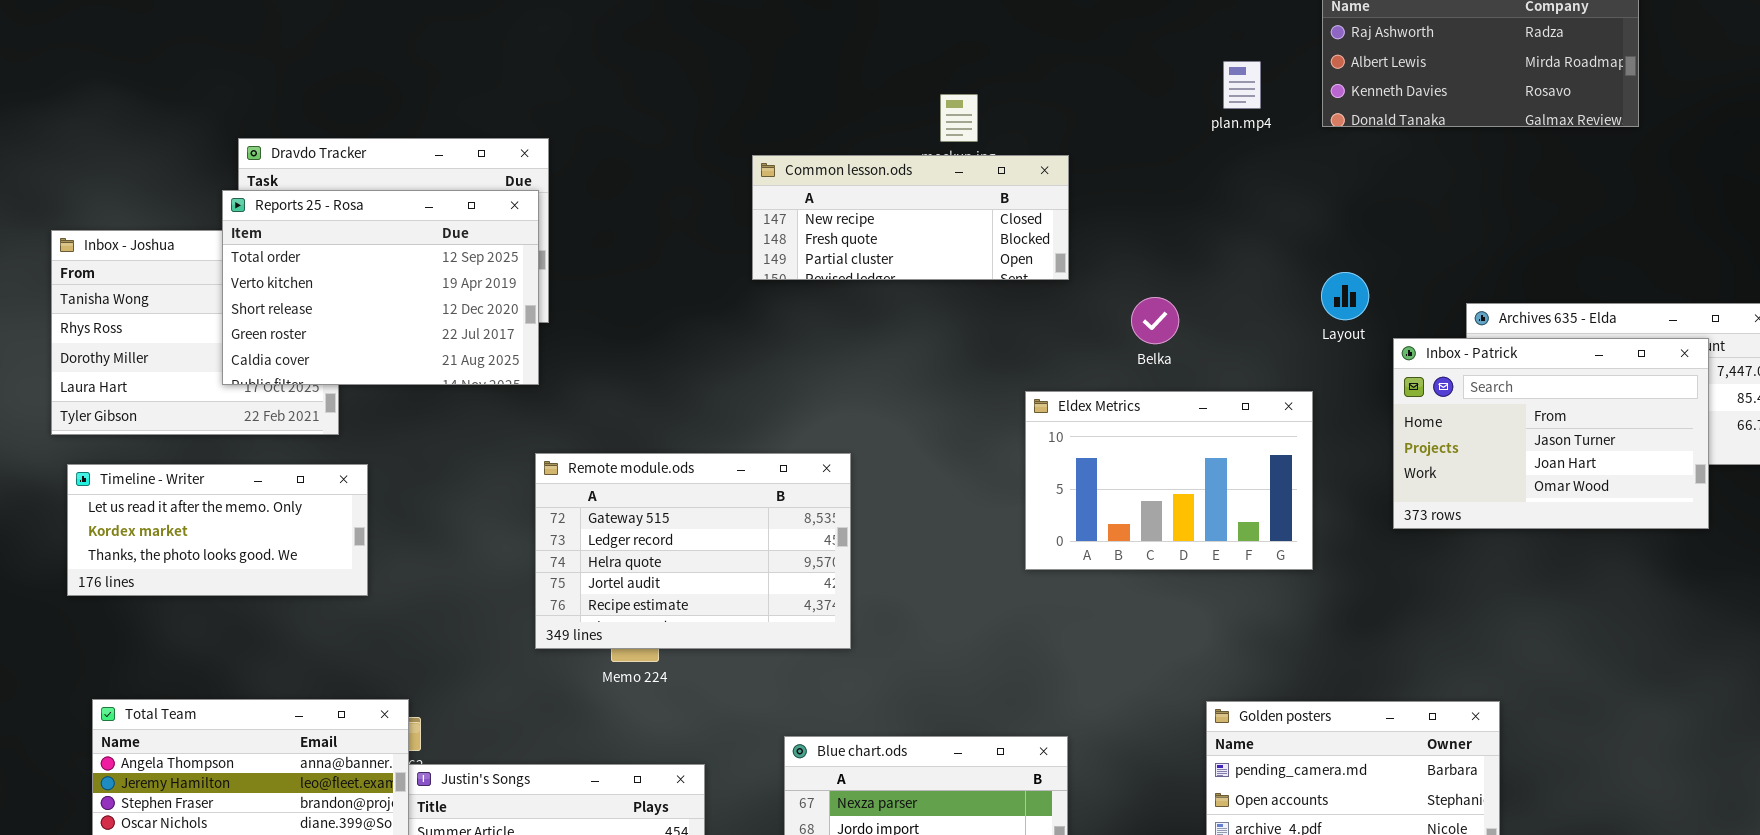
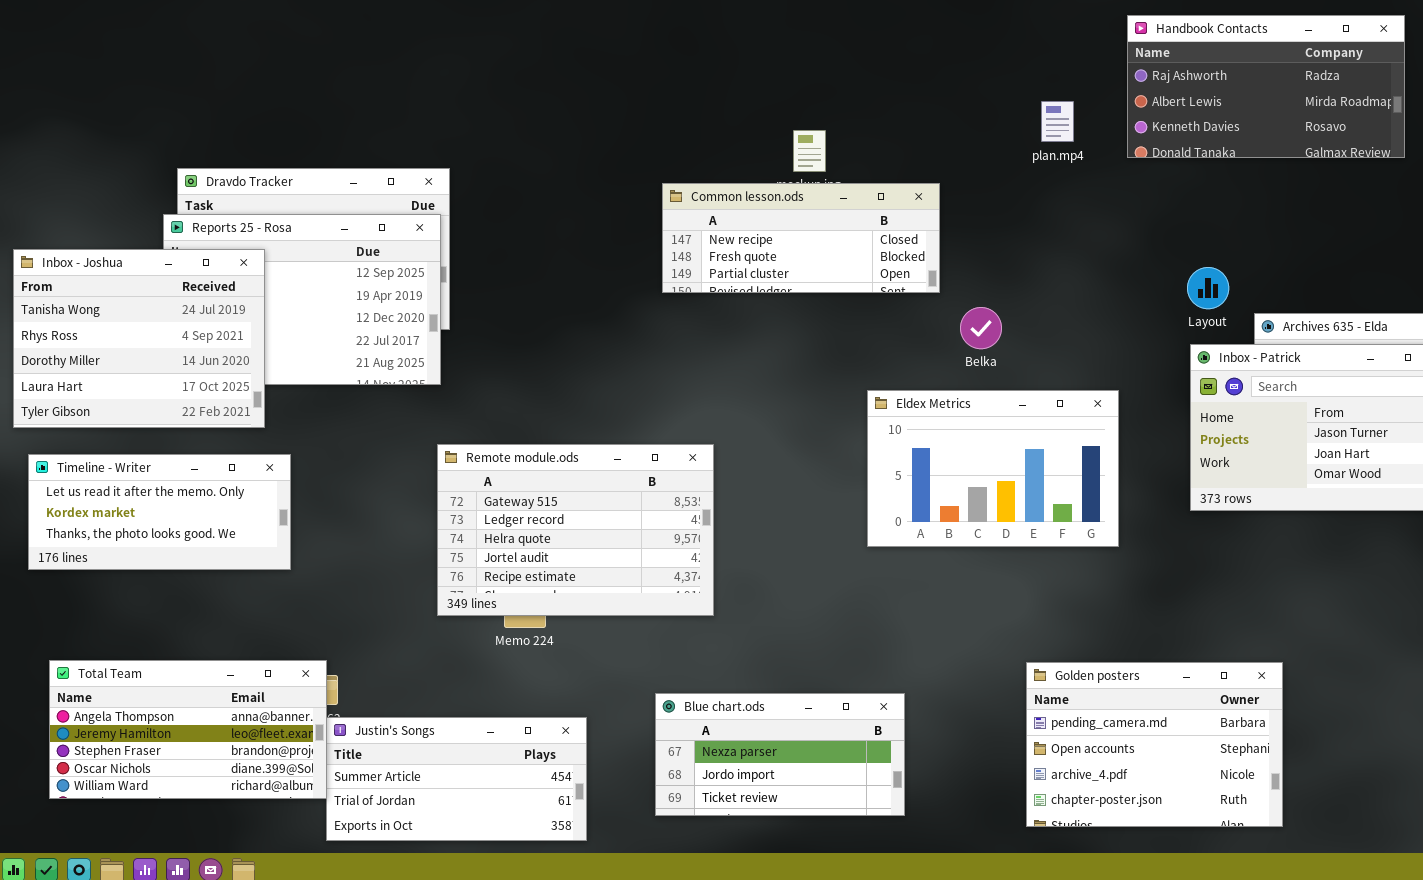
Common lesson.ods: [752,155,1069,280] -> [662,183,940,293], moved
Inbox - Joshua: [51,230,339,435] -> [13,249,265,428], raised
Layout: [1321,272,1369,320] -> [1187,267,1229,309], moved

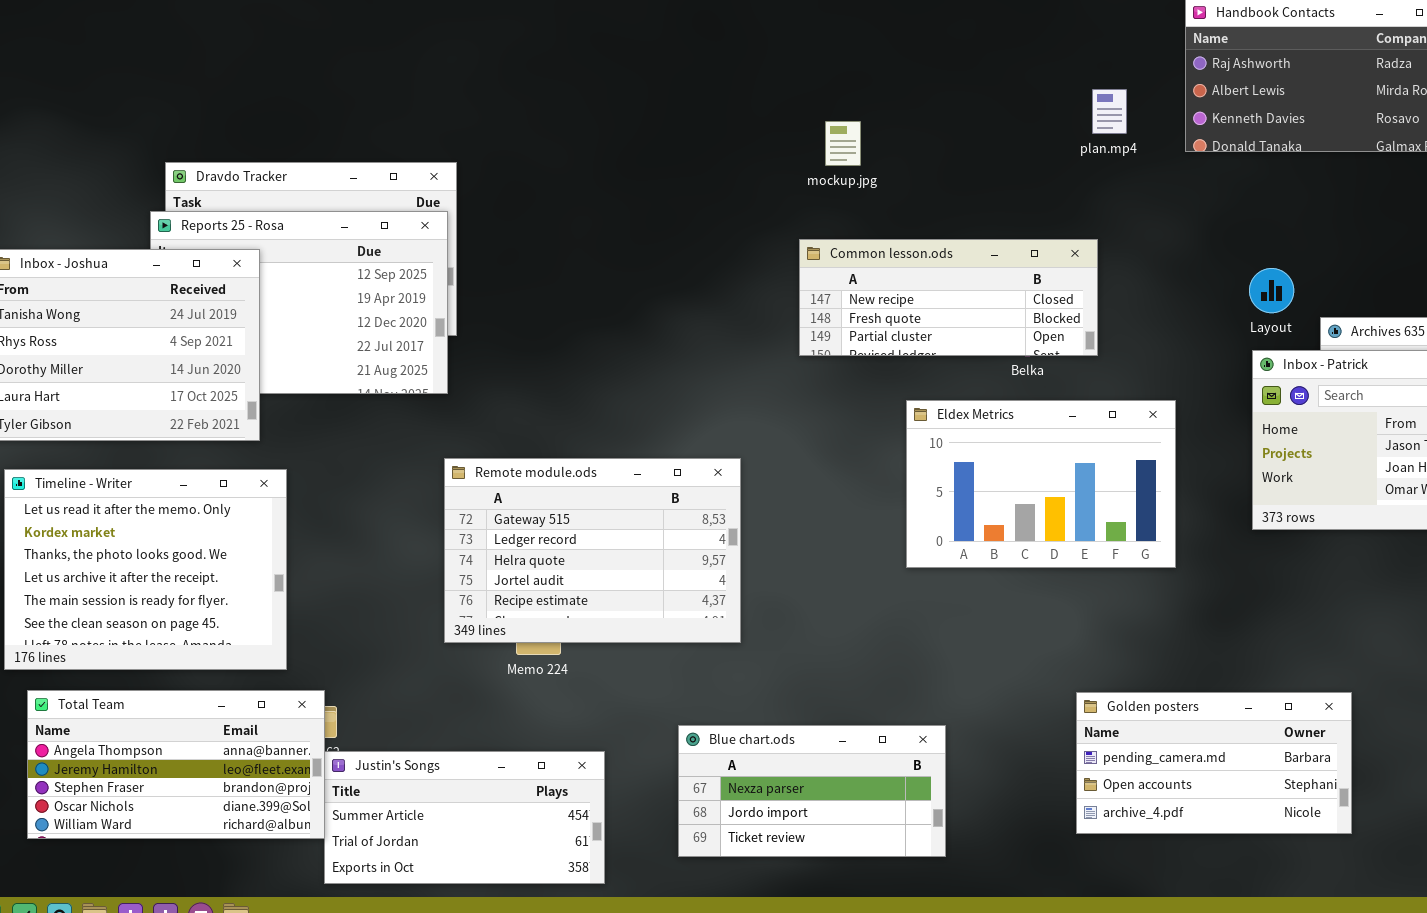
Common lesson.ods: [662,183,940,293] -> [799,239,1098,356], moved
Timeline - Writer: [28,454,291,570] -> [4,469,287,670], resized
Golden posters: [1026,662,1283,827] -> [1076,692,1352,834], resized

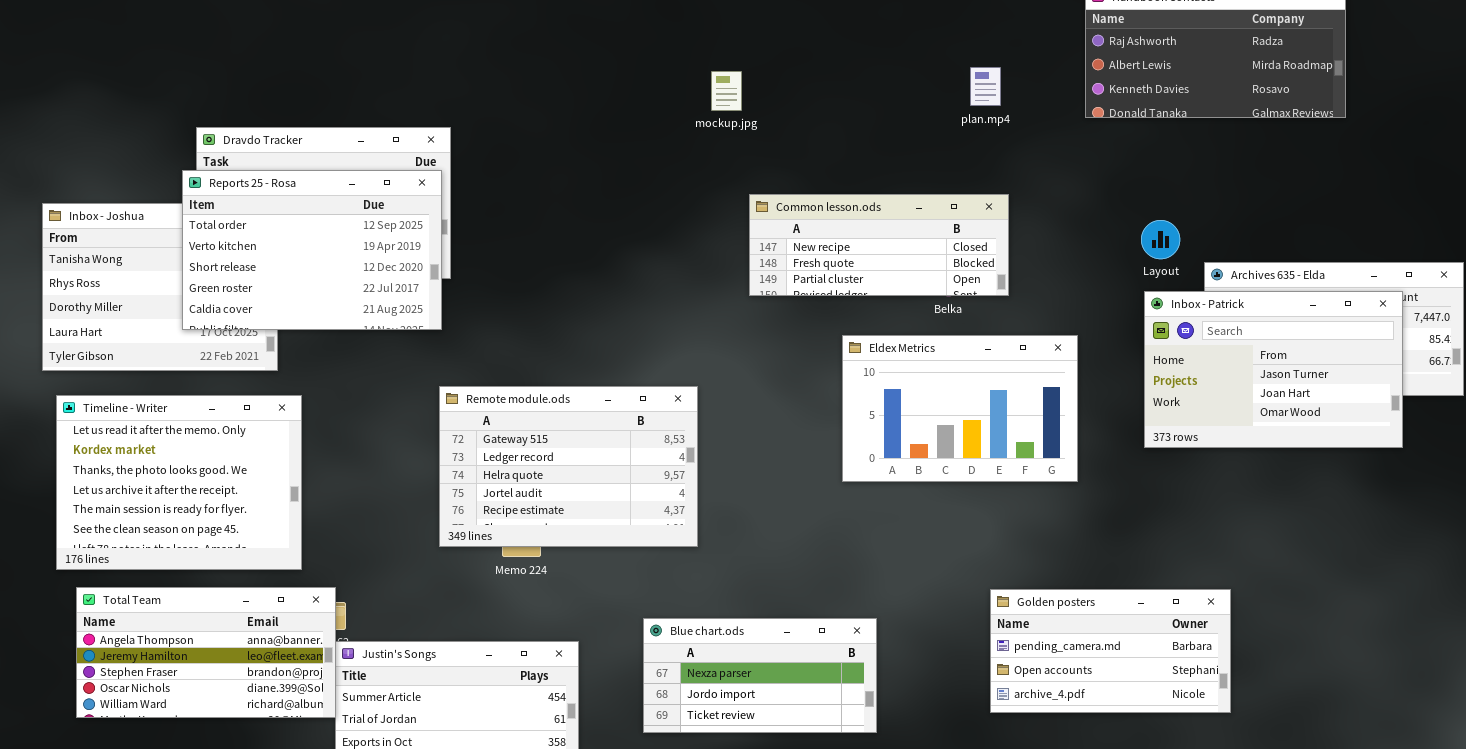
plan.mp4: [1092,89,1127,134] -> [970,67,1001,106], moved
mockup.jpg: [825,121,861,166] -> [711,71,742,111], moved
Reports 25 - Rosa: [150,211,448,394] -> [182,170,442,330], raised

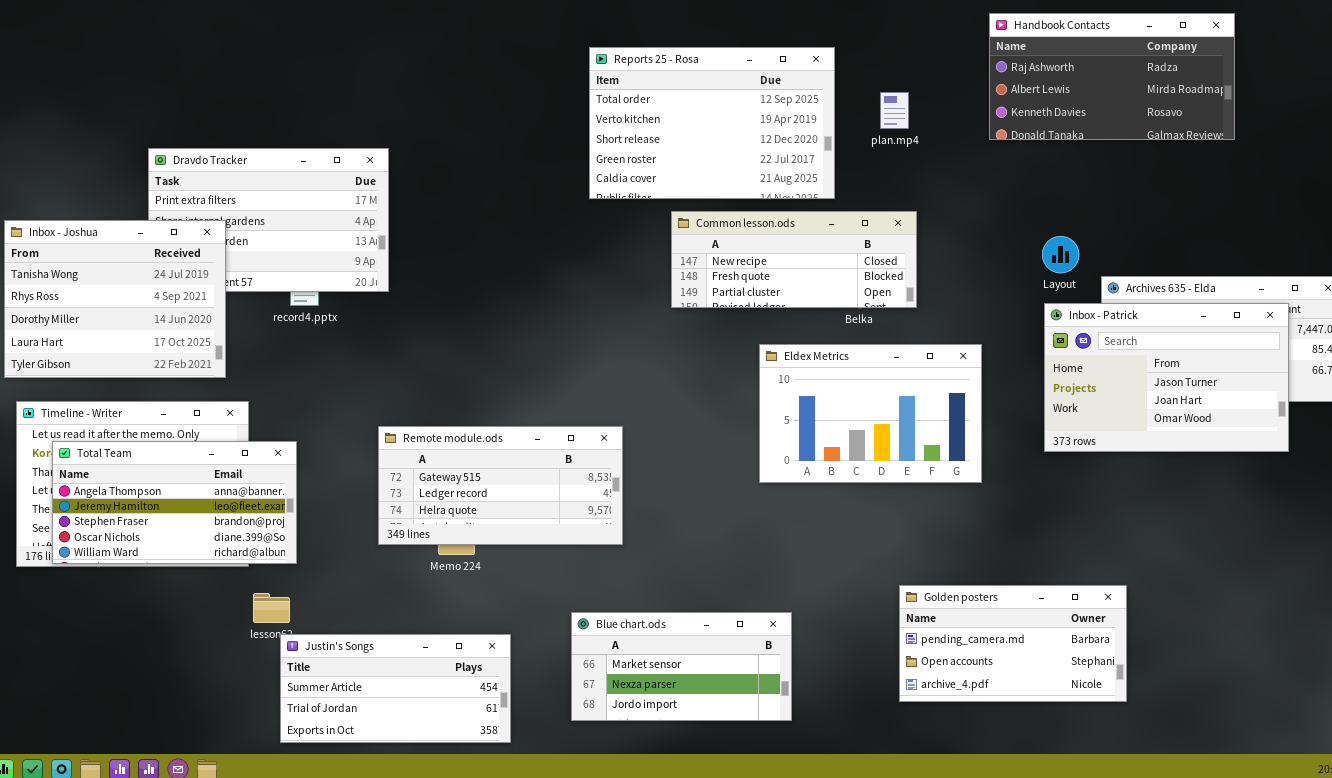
Reports 25 - Rosa: [182,170,442,330] -> [589,47,835,199], moved
Remote module.ods: [439,386,698,547] -> [378,426,623,545], resized
Total Team: [76,587,336,718] -> [52,441,297,564], moved
Blue chart.ods: [643,618,877,733] -> [571,612,792,721], scrolled up 1 row

